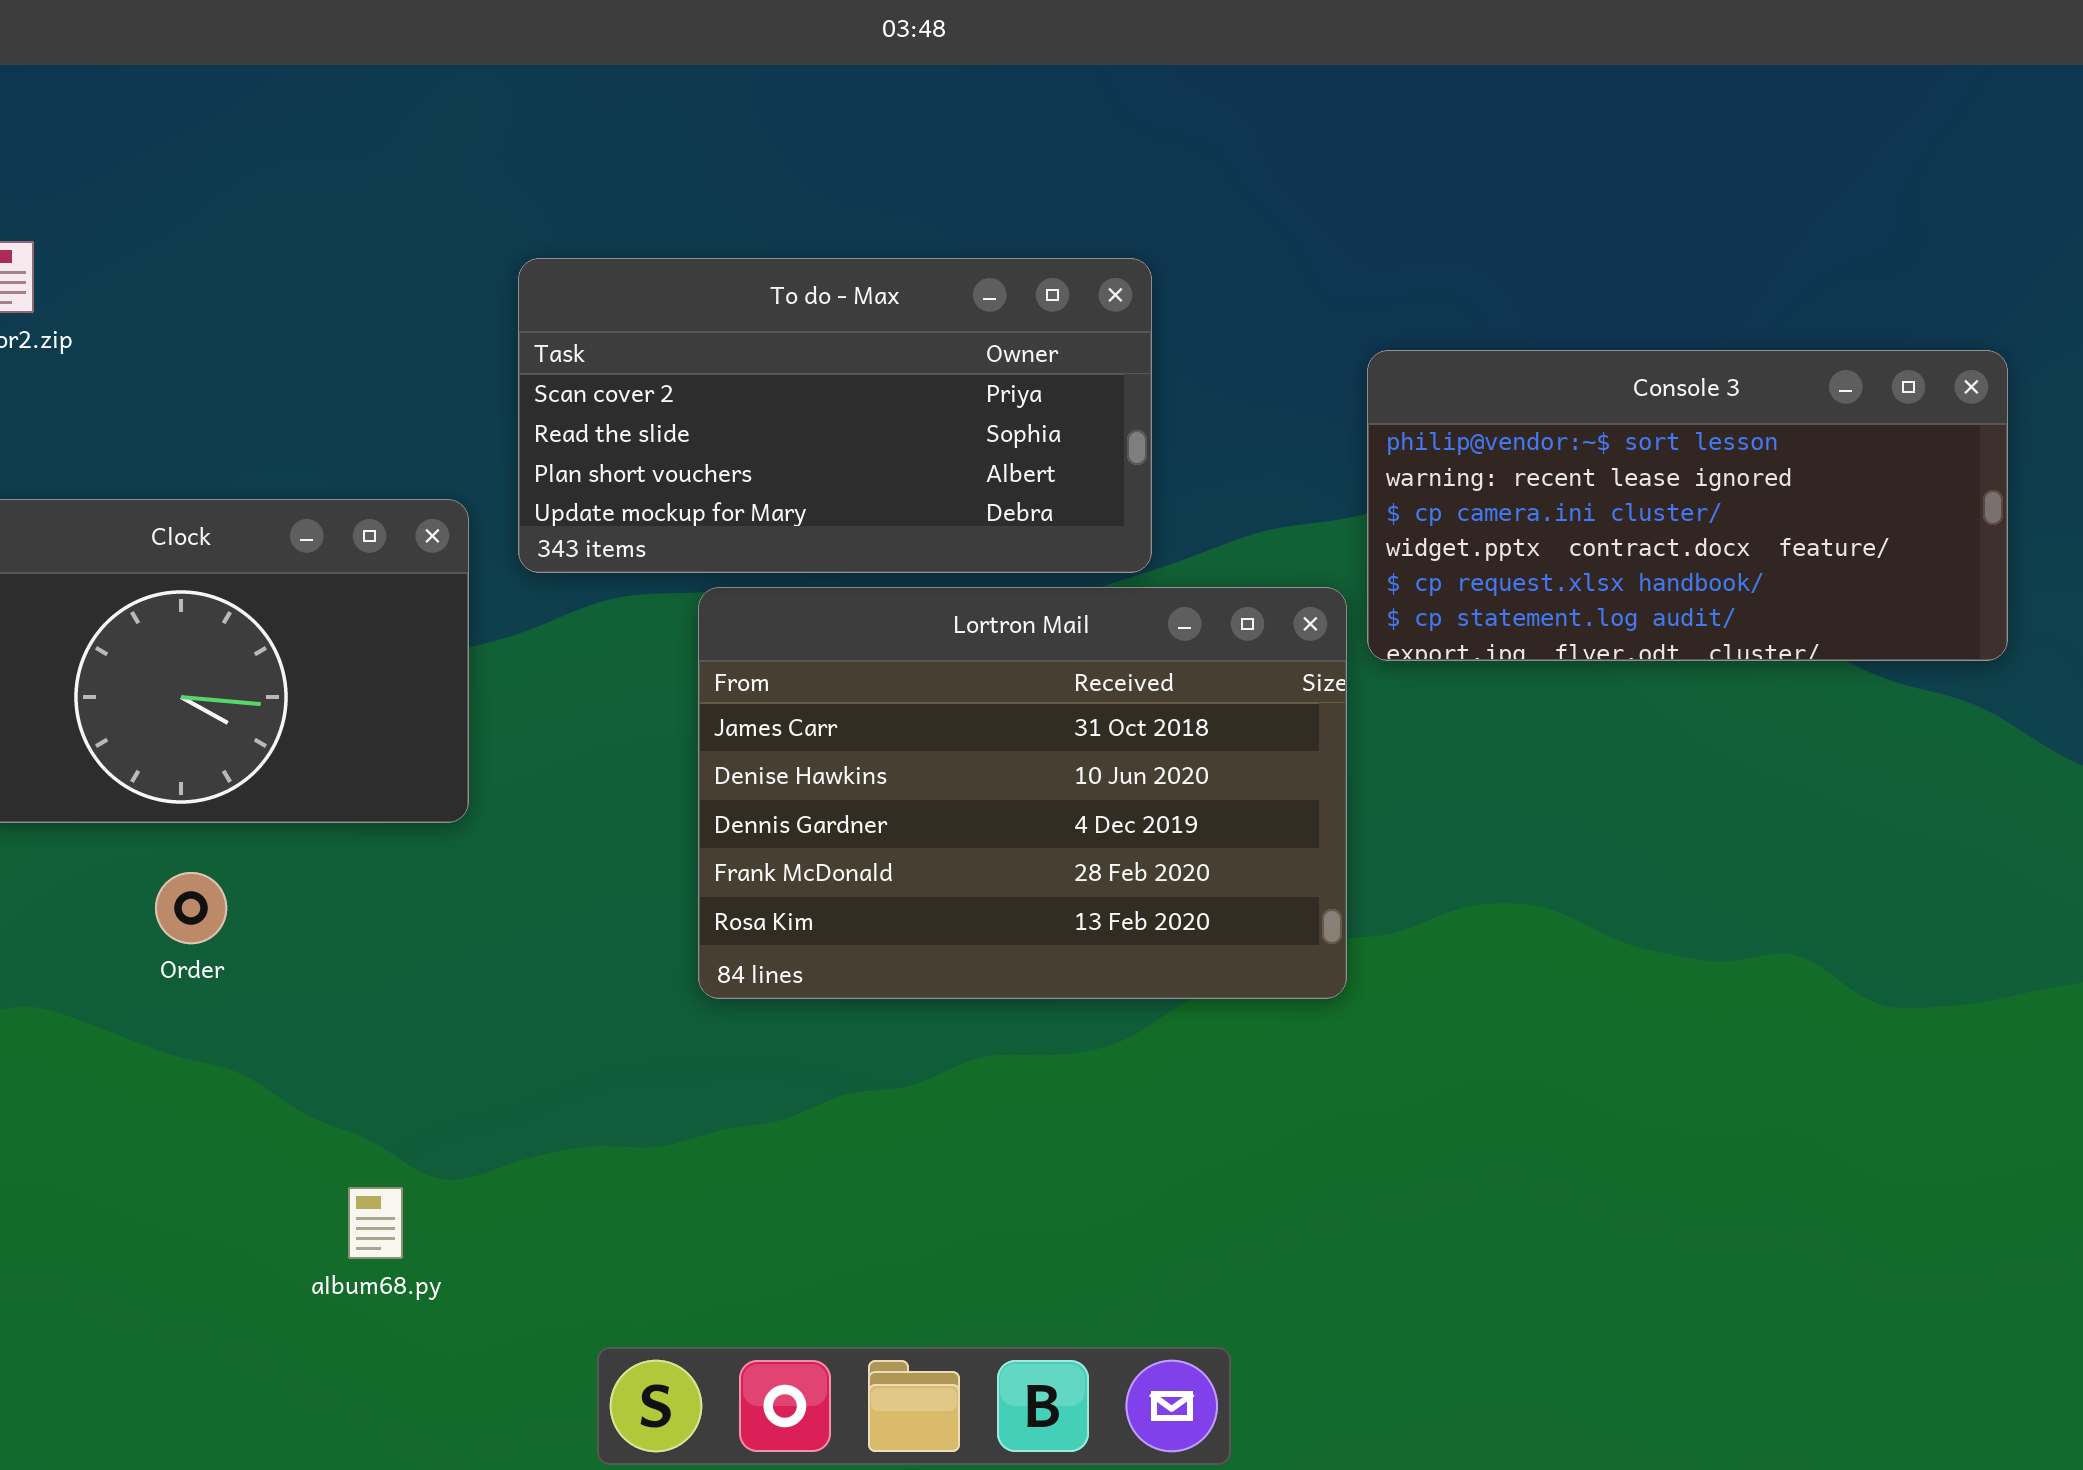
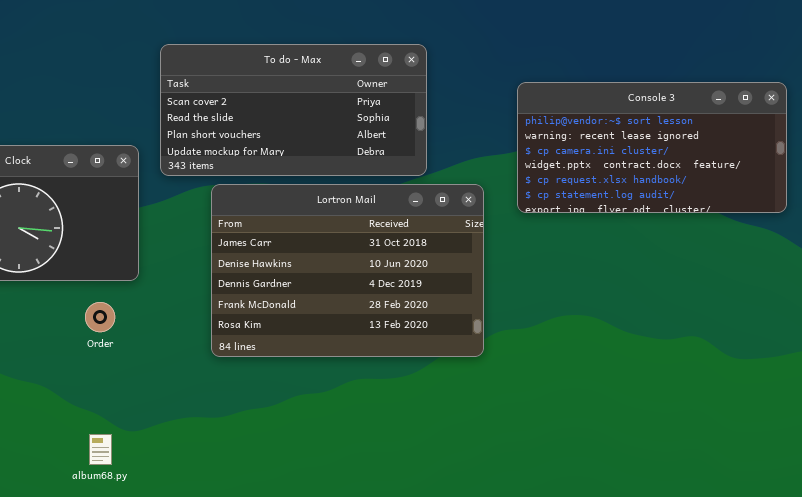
Lortron Mail: [698,587,1347,999] -> [211,184,484,357], moved
Order: [155,872,227,944] -> [85,302,115,332], moved

